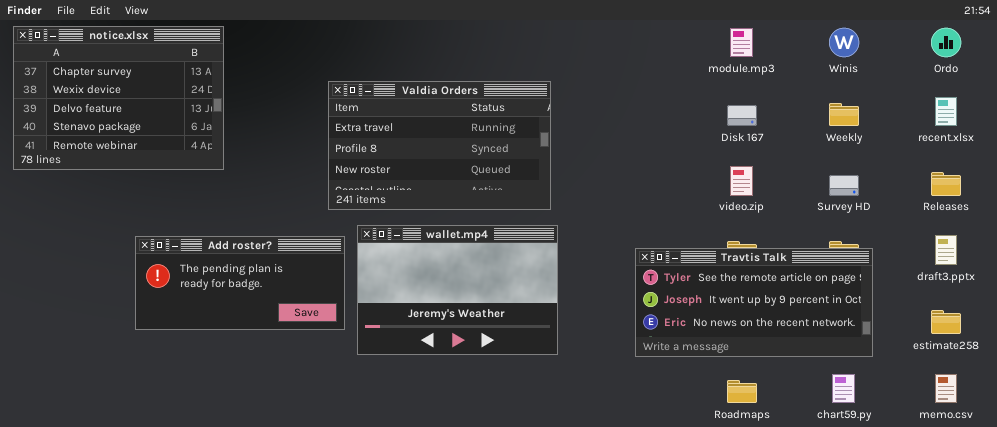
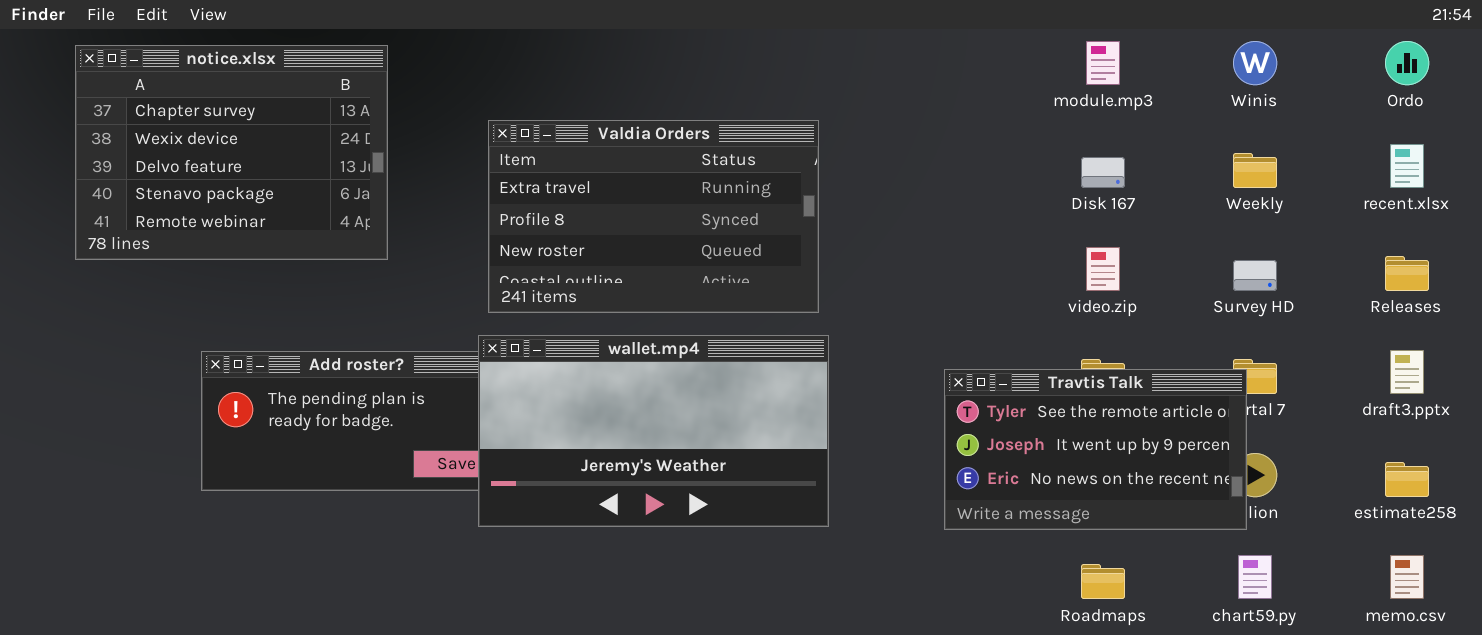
notice.xlsx: [13,26,224,170] -> [75,45,388,260], moved
wallet.mp4: [357,225,558,355] -> [478,335,829,527], resized
Travtis Talk: [635,248,873,357] -> [944,369,1247,530], resized

